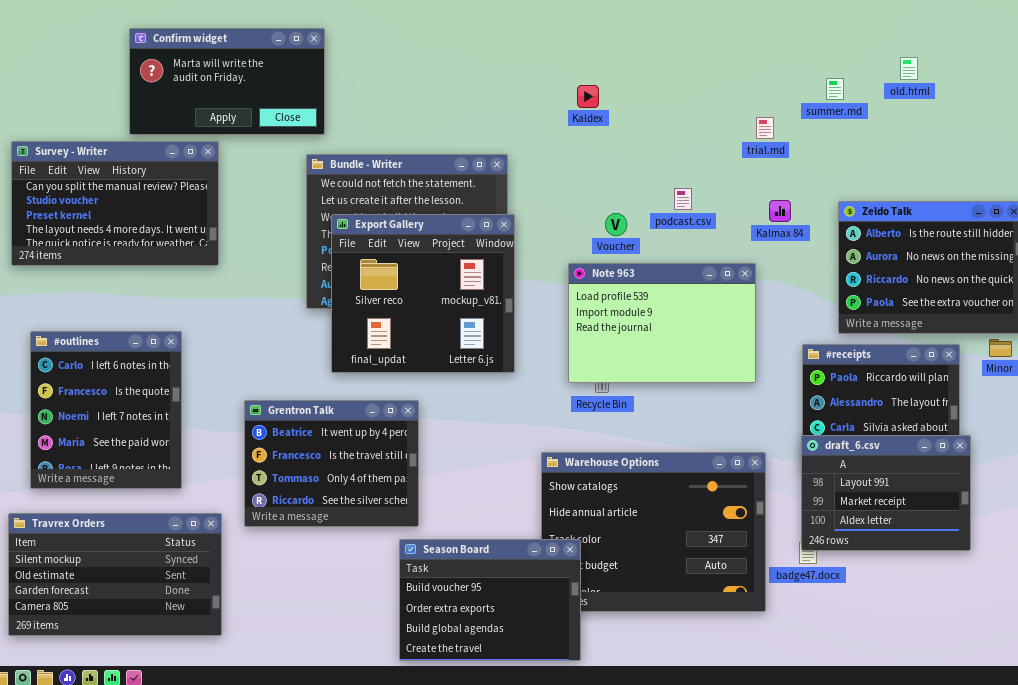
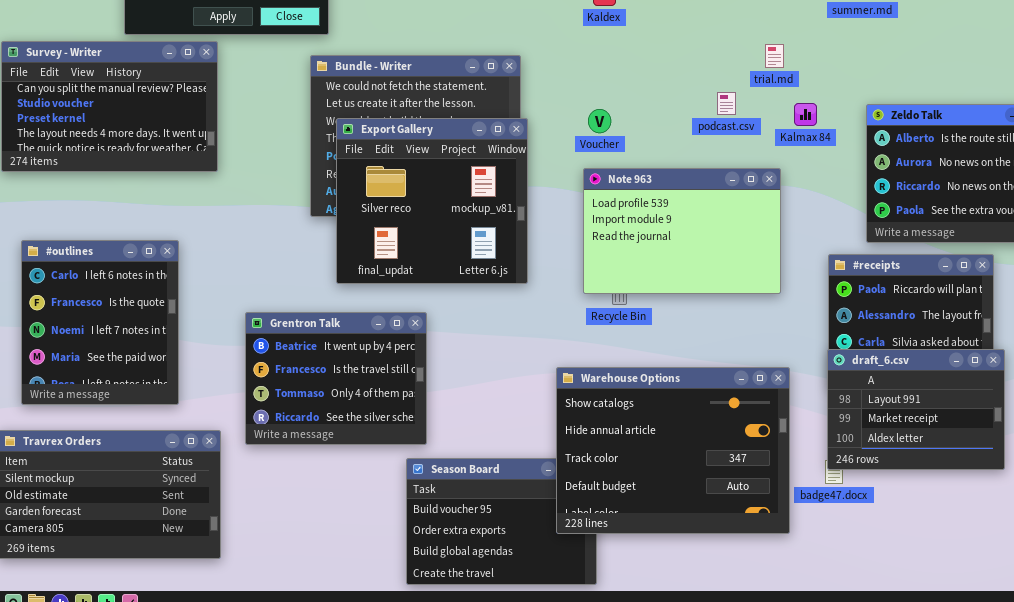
trial.md: [756,117,774,139] -> [765,44,784,68], moved
podcast.csv: [674,188,692,210] -> [717,92,736,115], moved
Voucher: [605,213,627,236] -> [588,109,611,133], moved
Warehouse Options: [541,452,766,612] -> [556,367,790,534], raised

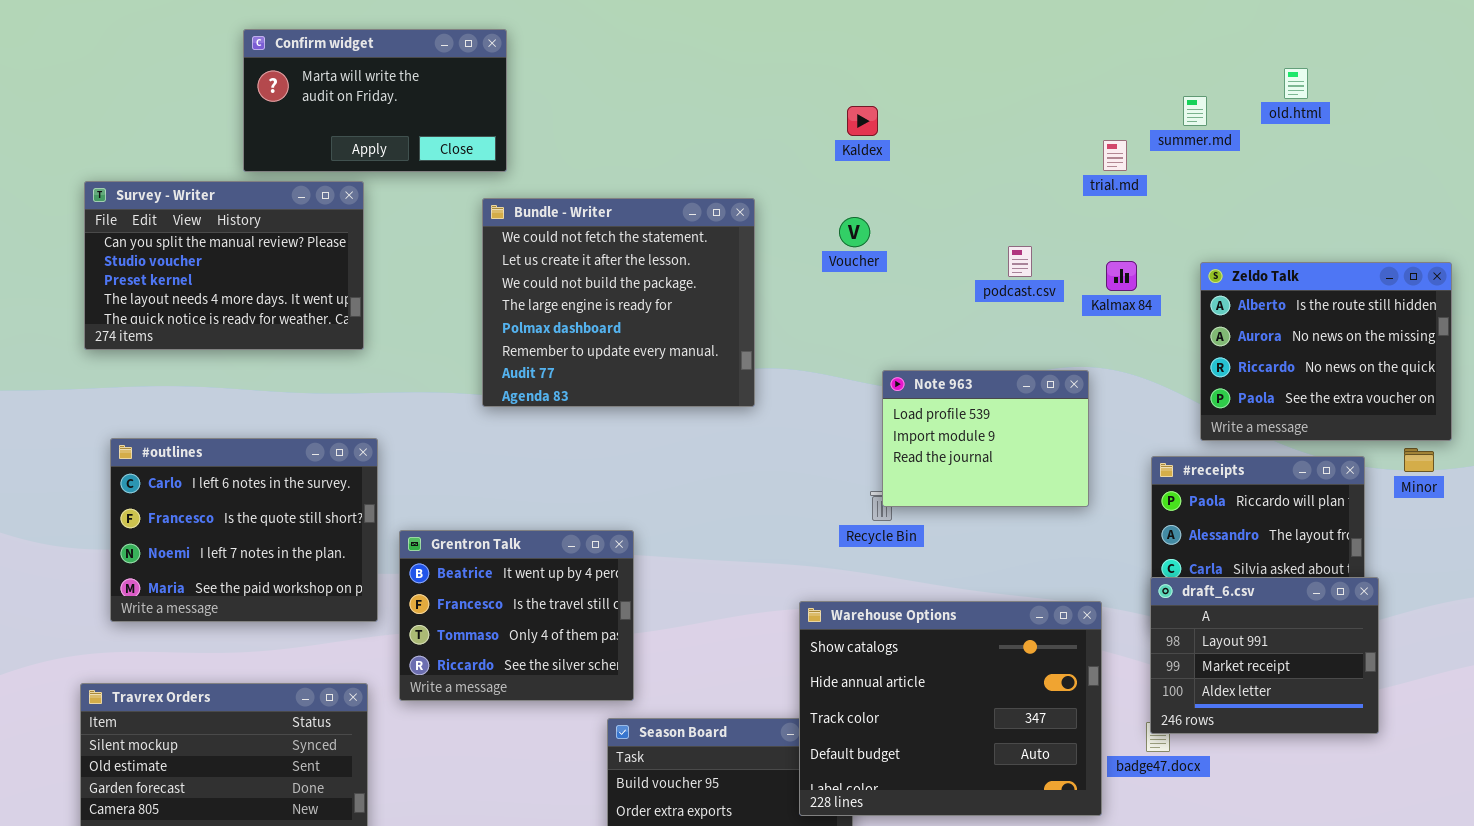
trial.md: [765,44,784,68] -> [1103,140,1127,171], moved
Voucher: [588,109,611,133] -> [839,217,870,247], moved
Export Gallery: [336,118,528,284] -> none, closed
Note 963: [583,168,781,294] -> [882,370,1089,507], resized
#outlines: [21,240,179,405] -> [110,438,378,622], resized

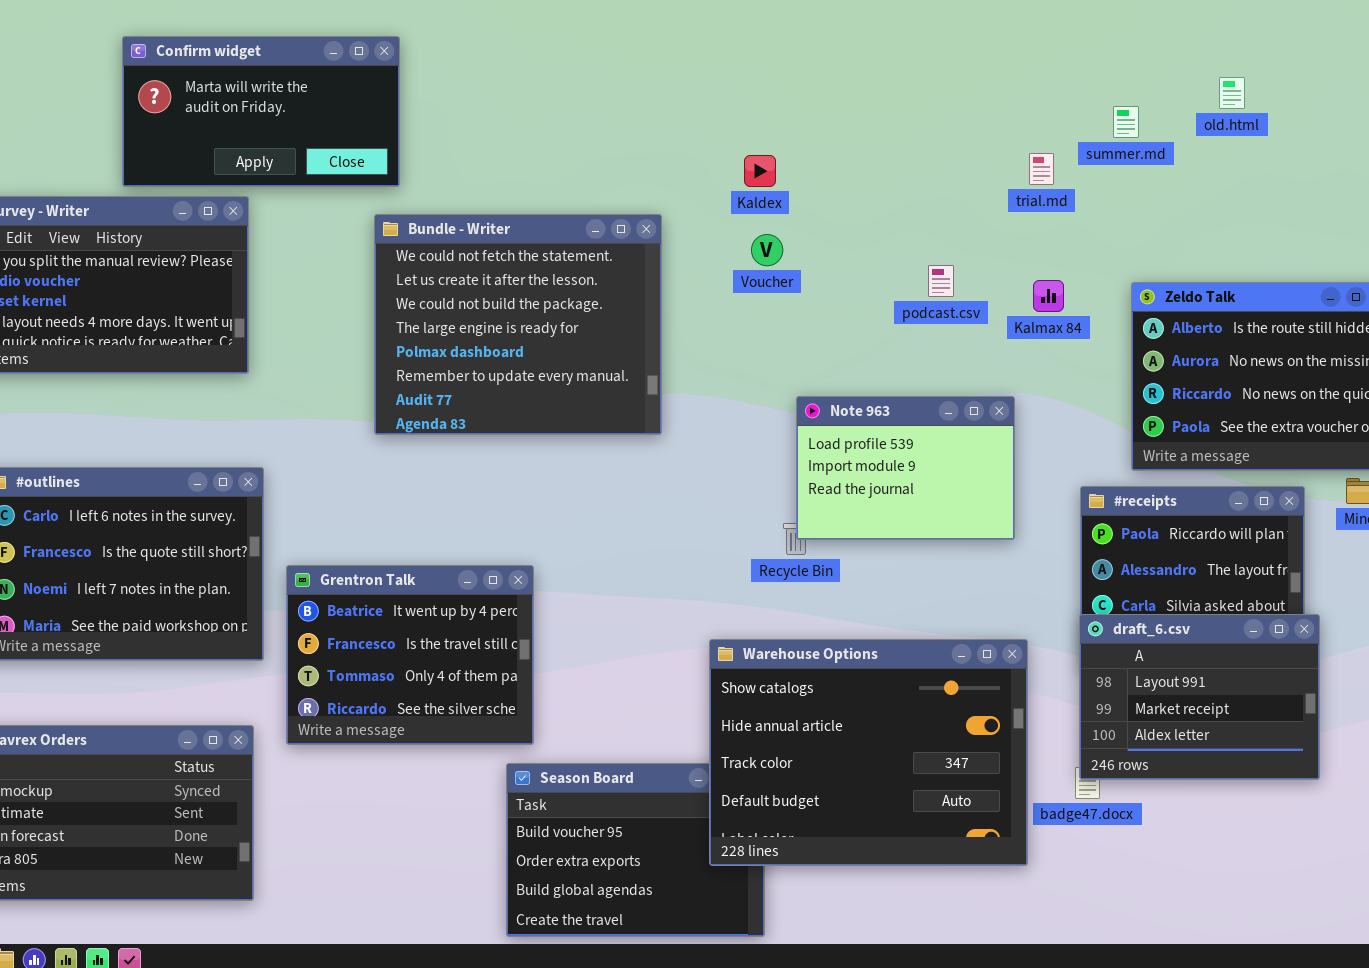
Kaldex: [847,106,878,136] -> [744,155,776,187], moved

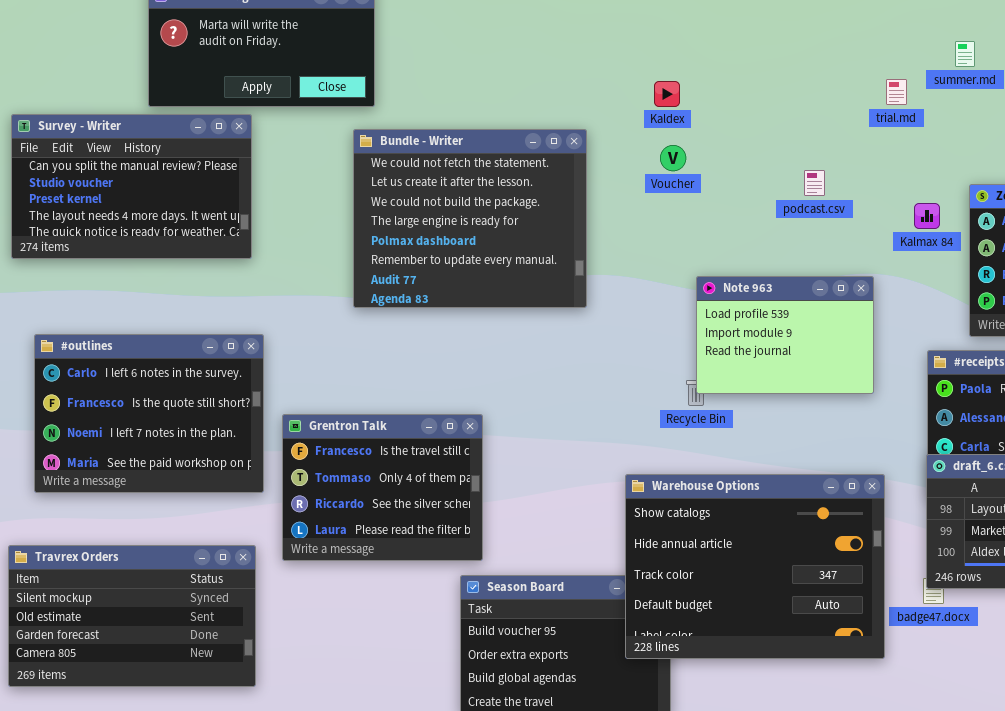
Kalmax 84: [1033,280,1064,312] -> [914,203,940,229], moved
Grentron Talk: [286,565,534,745] -> [282,414,483,561], scrolled down 1 row

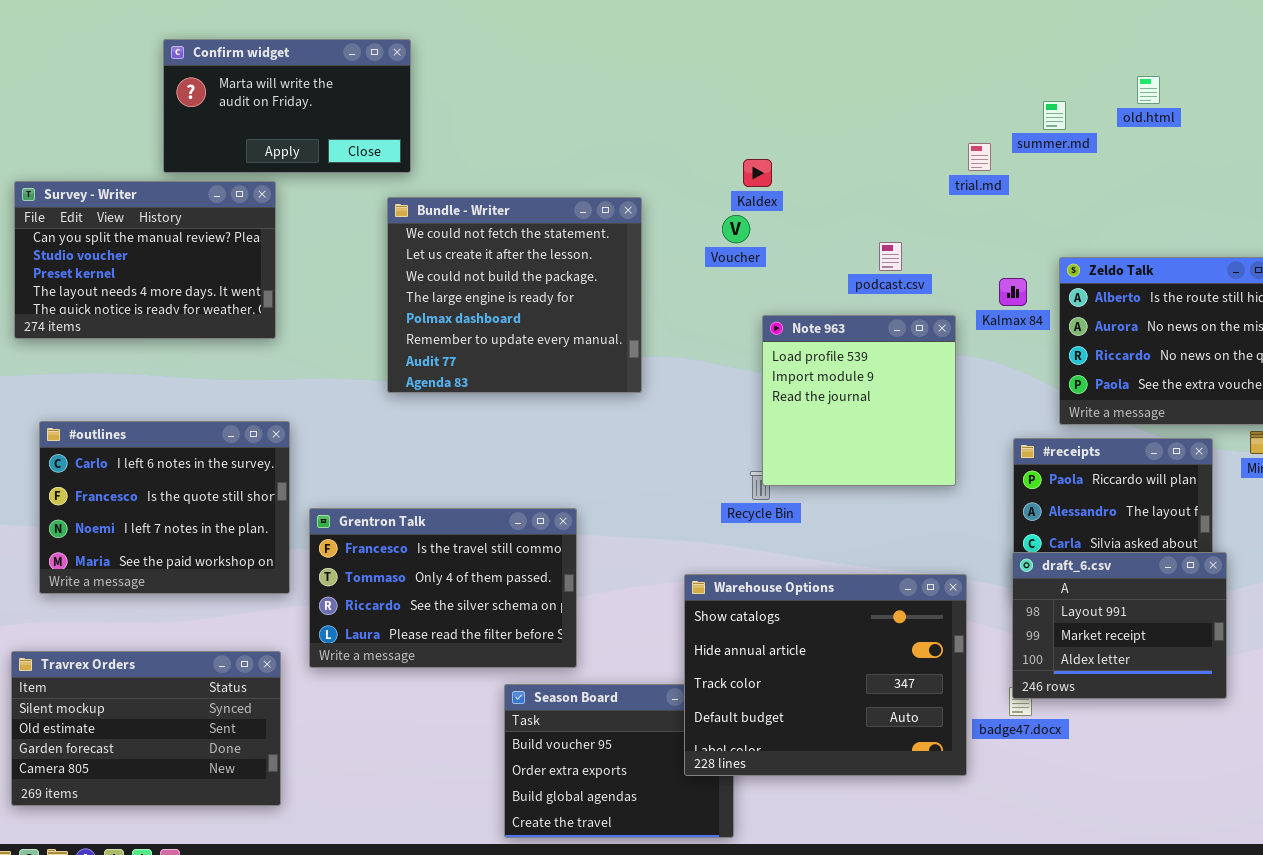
Kaldex: [654,81,680,107] -> [743,159,772,187], moved
Note 963: [696,276,874,394] -> [762,315,956,486], resized
Grentron Talk: [282,414,483,561] -> [309,508,577,668], resized

